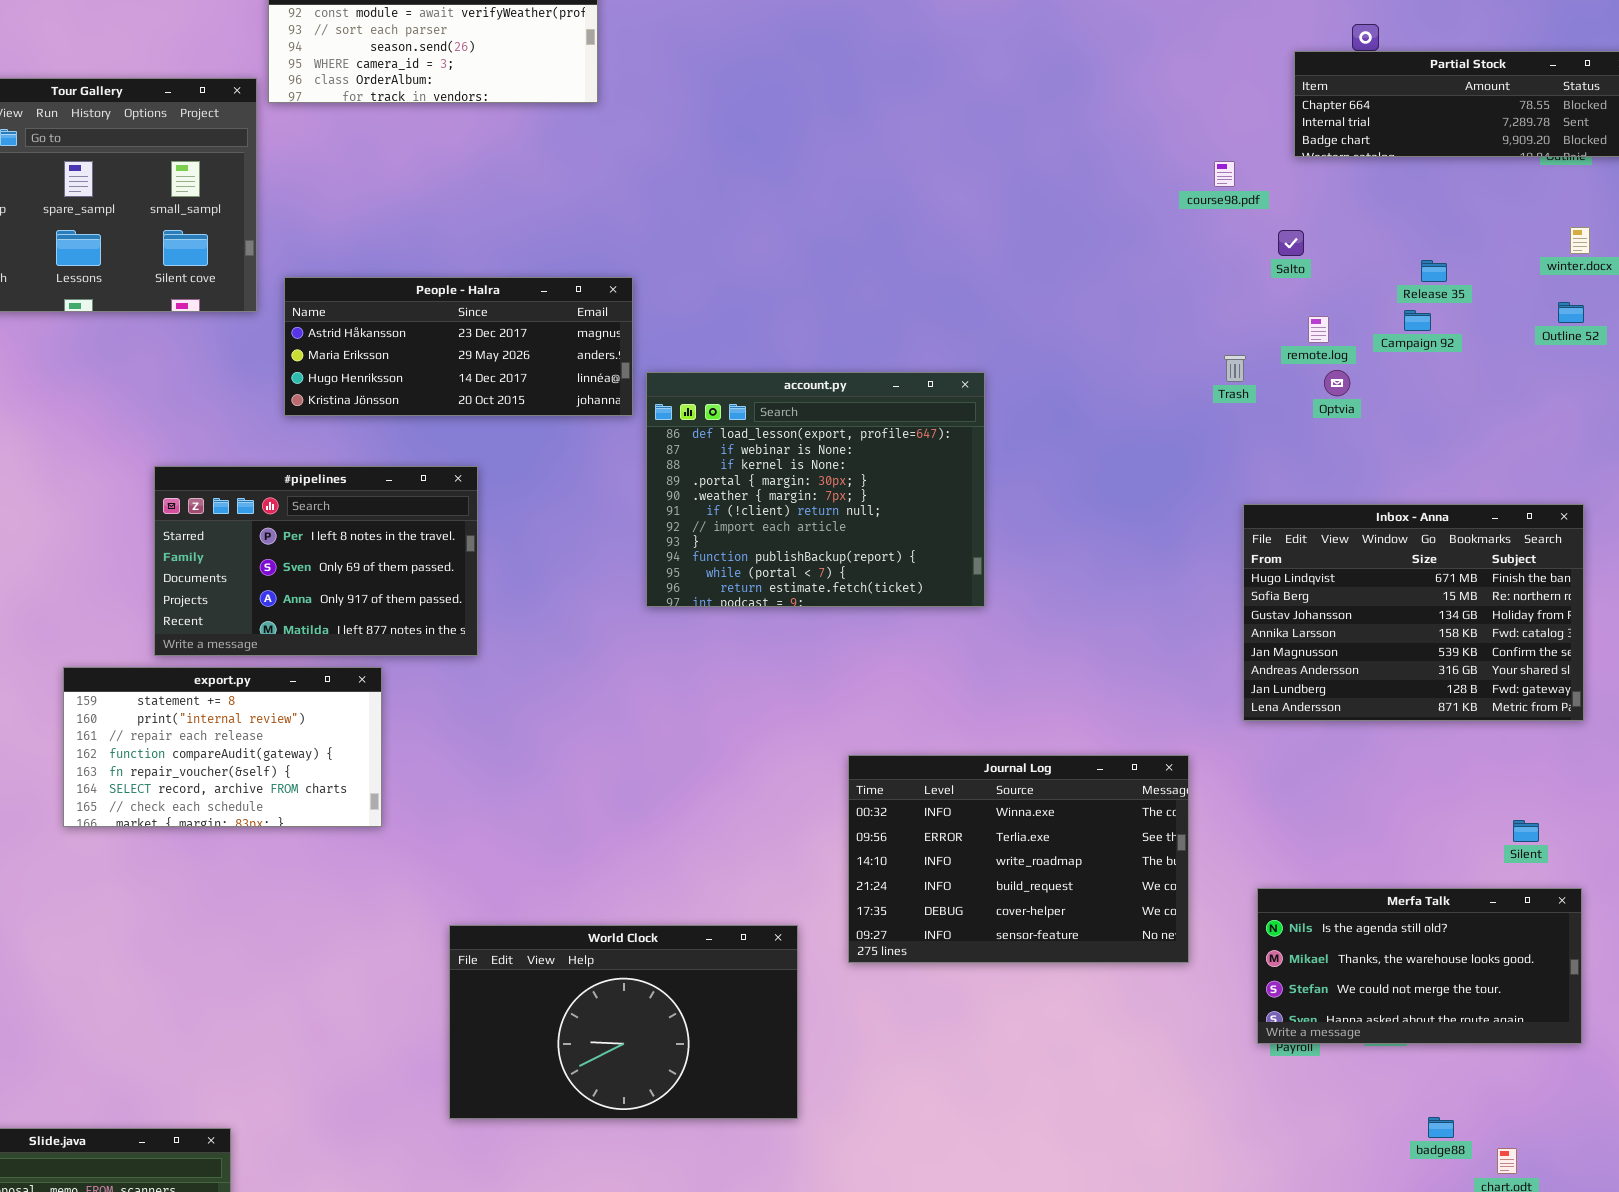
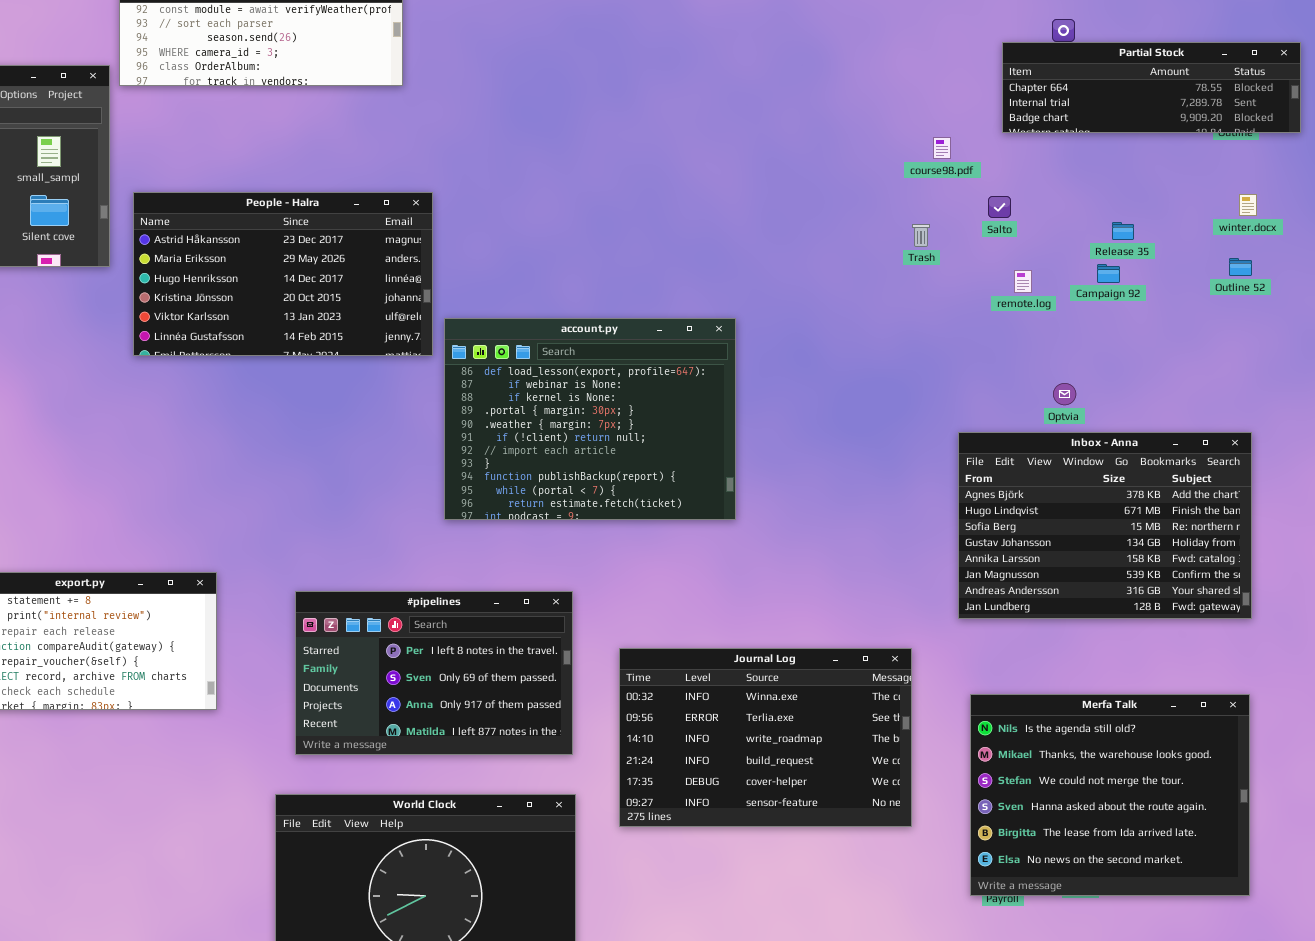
People - Halra: [284,277,633,416] -> [133,192,433,356], resized
Trash: [1224,355,1246,382] -> [912,224,930,247], moved
Optvia: [1324,370,1350,396] -> [1053,383,1076,405], moved
#pipelines: [154,466,478,656] -> [295,591,573,755], moved
Inbox - Anna: [1243,504,1584,721] -> [958,432,1252,619], scrolled up 1 row
Merfa Talk: [1257,888,1582,1044] -> [970,694,1250,896], resized

